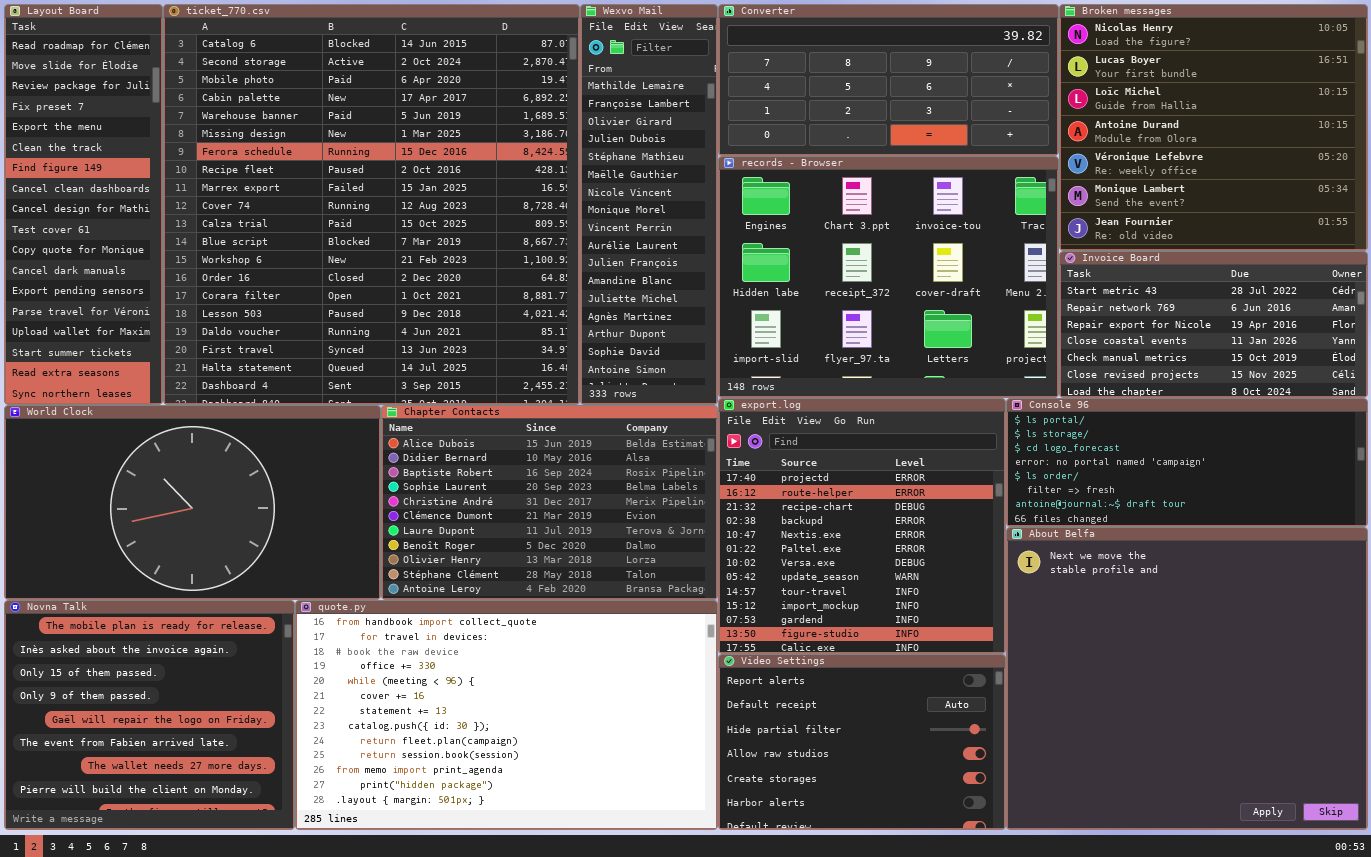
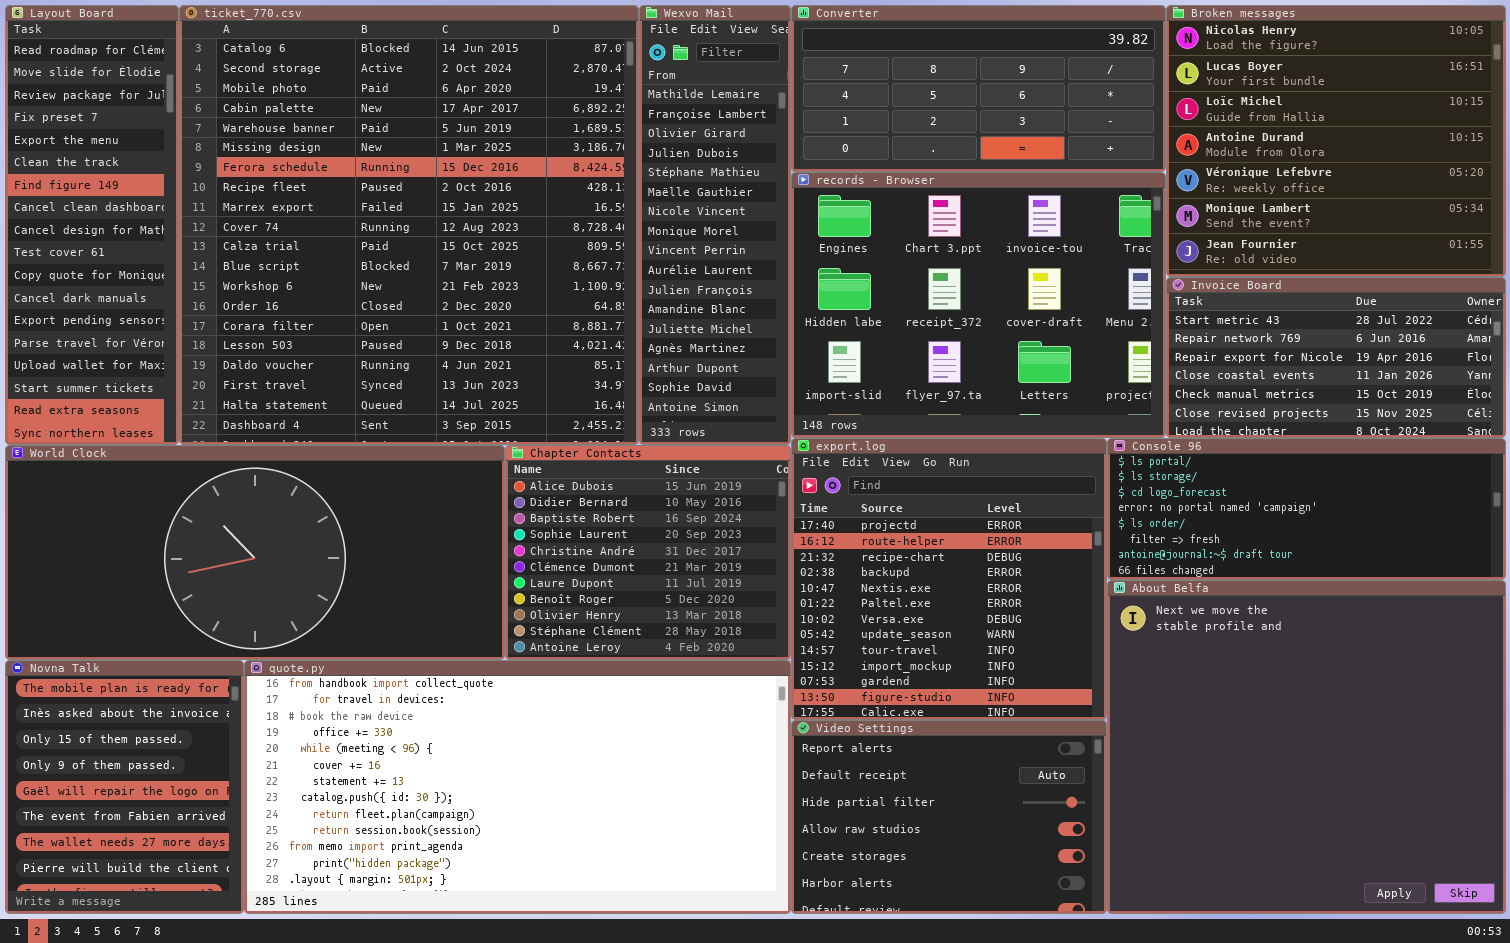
World Clock: [4,405,381,600] -> [5,445,505,660], resized
Chapter Contacts: [381,405,718,600] -> [505,445,791,660], resized
Novna Talk: [4,600,295,830] -> [5,660,244,914], resized
quote.py: [295,600,718,830] -> [244,660,791,914], resized

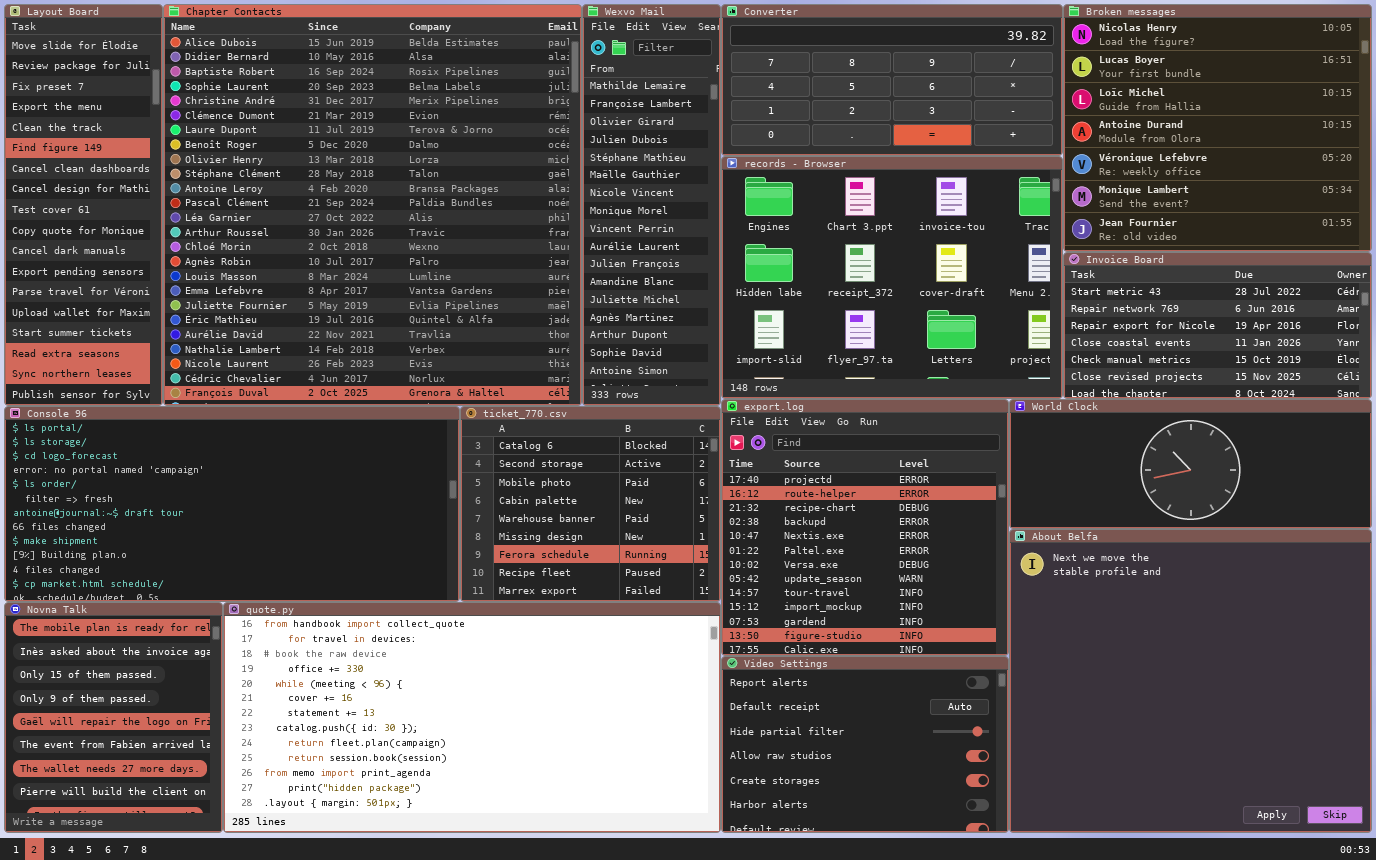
Layout Board: [5,5,179,445] -> [4,4,163,406], scrolled down 1 row
ticket_770.csv: [179,5,639,445] -> [460,406,721,602], moved, resized
Console 96: [1107,438,1506,580] -> [4,406,460,602], moved, resized
World Clock: [5,445,505,660] -> [1009,399,1372,529], moved, resized
Chapter Contacts: [505,445,791,660] -> [163,4,582,406], moved, resized

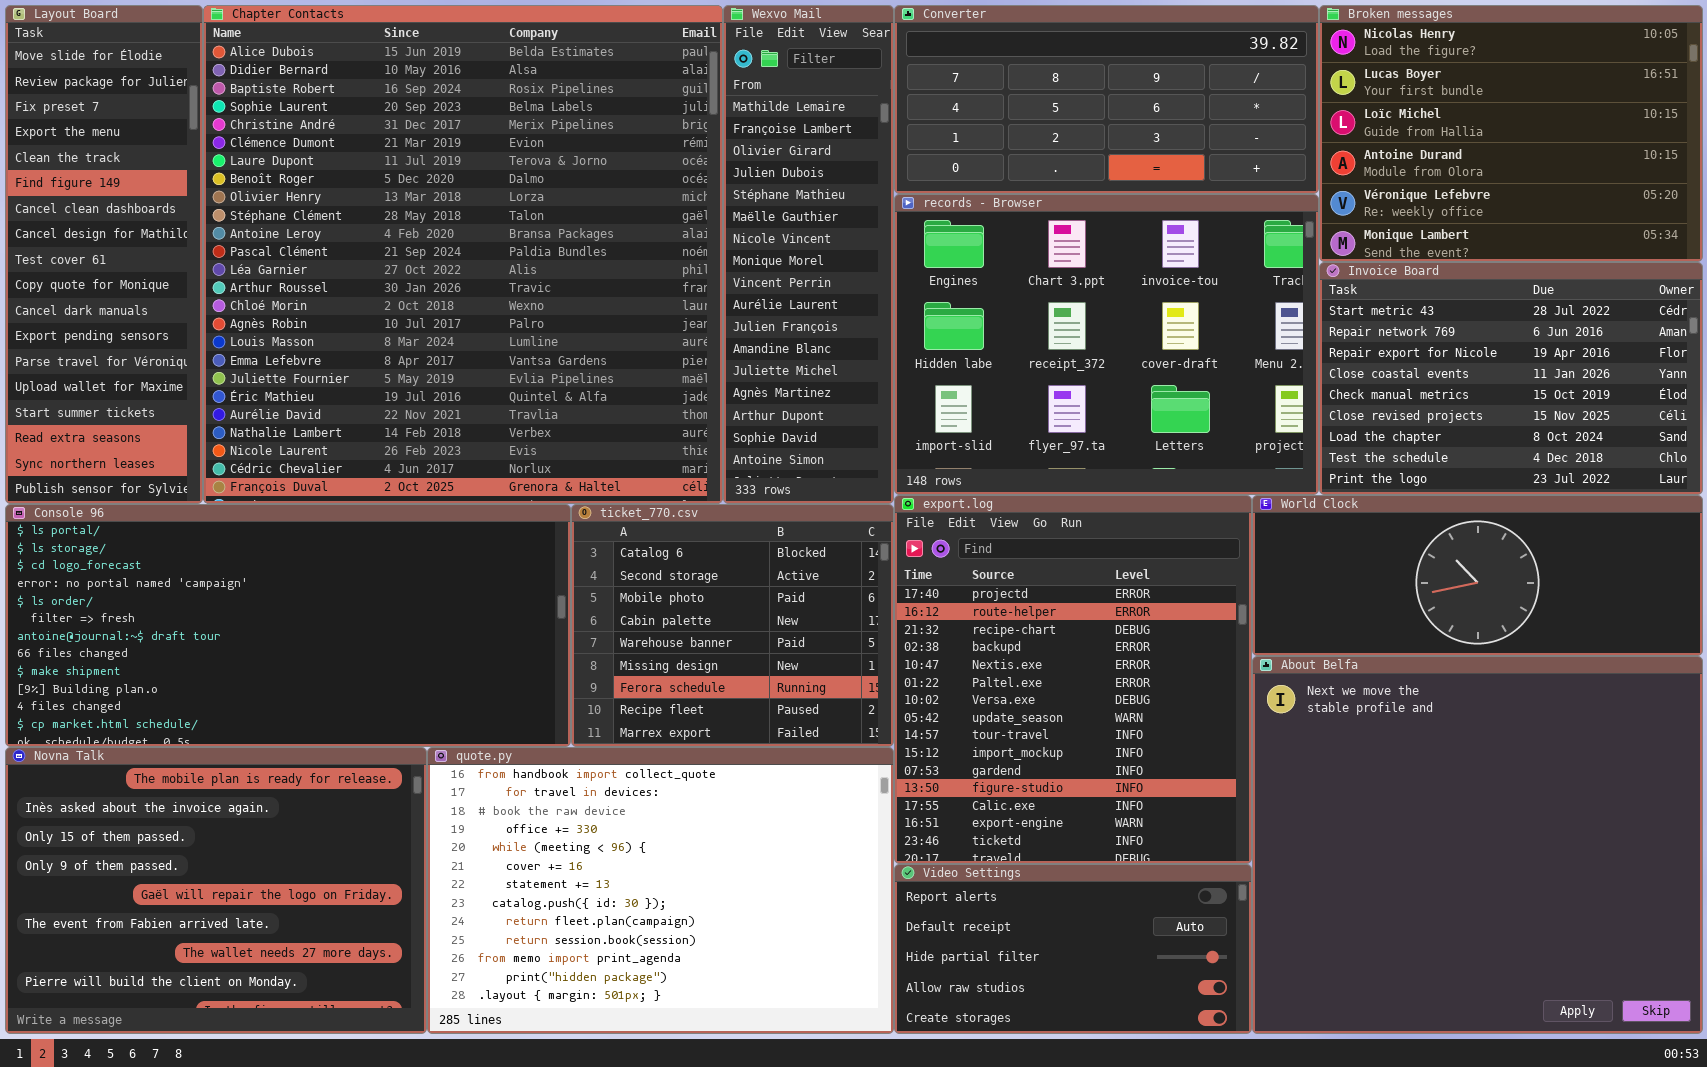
Broken messages: [1063,4,1372,252] -> [1319,5,1703,262], resized
Invoice Board: [1063,252,1372,399] -> [1319,262,1703,495], resized
export.log: [721,399,1009,656] -> [894,495,1252,864], resized
Novna Talk: [4,602,223,833] -> [5,747,427,1034], resized
quote.py: [223,602,721,833] -> [427,747,894,1034], resized
Video Settings: [721,656,1009,833] -> [894,864,1252,1034], resized

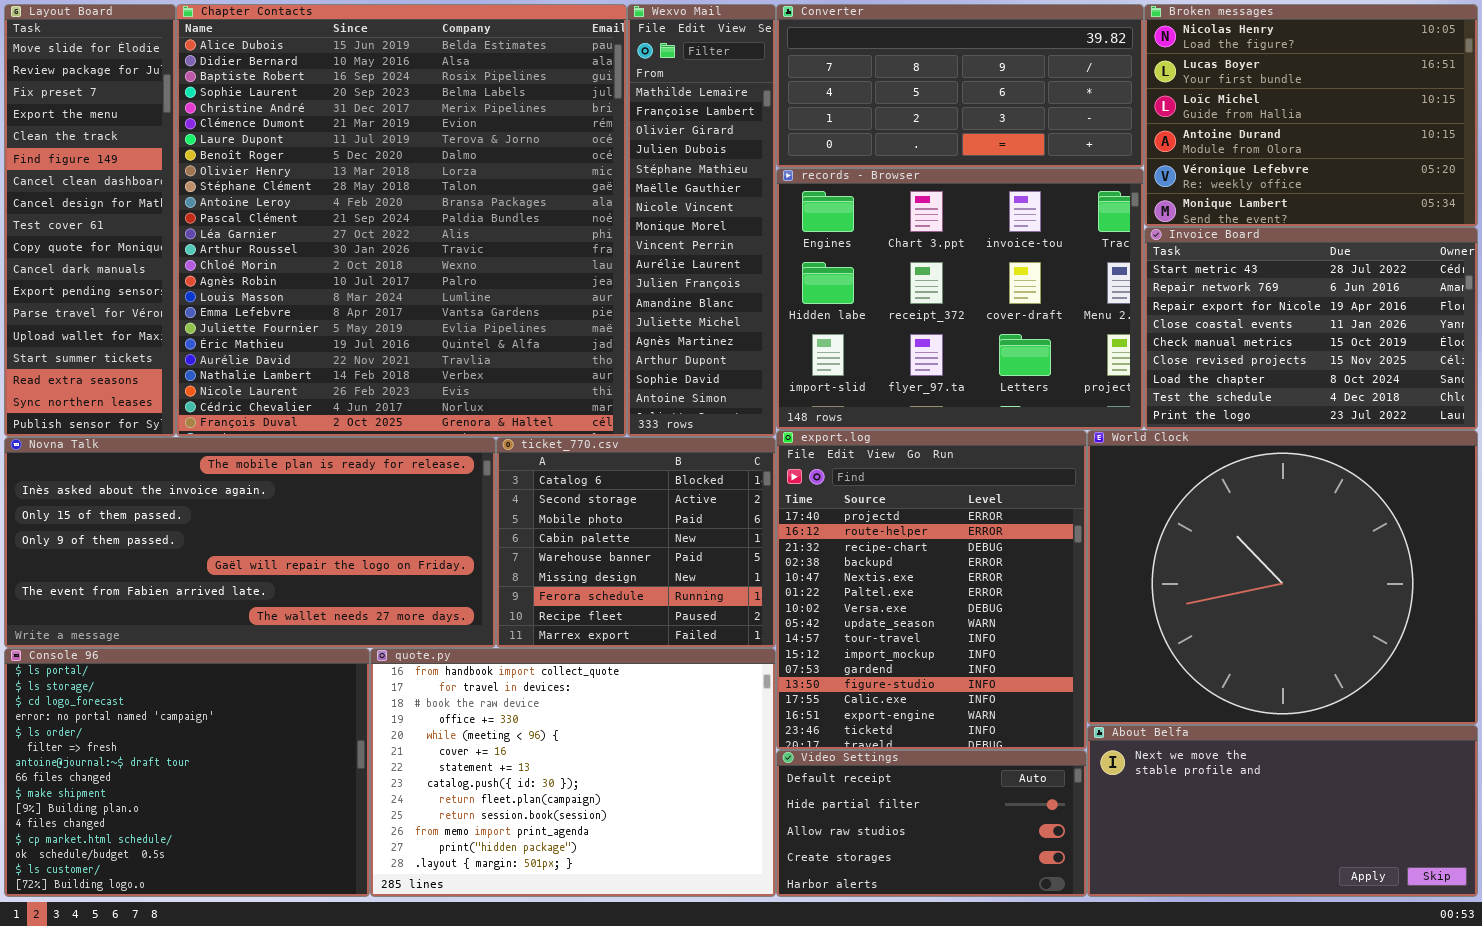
World Clock: [1252,495,1703,656] -> [1087,430,1478,725], resized
Console 96: [5,504,571,747] -> [4,648,370,897], moved, resized
About Belfa: [1252,656,1703,1034] -> [1087,725,1478,897], resized
Novna Talk: [5,747,427,1034] -> [4,437,496,648], moved, resized
Video Settings: [894,864,1252,1034] -> [776,750,1087,897], scrolled down 1 row

